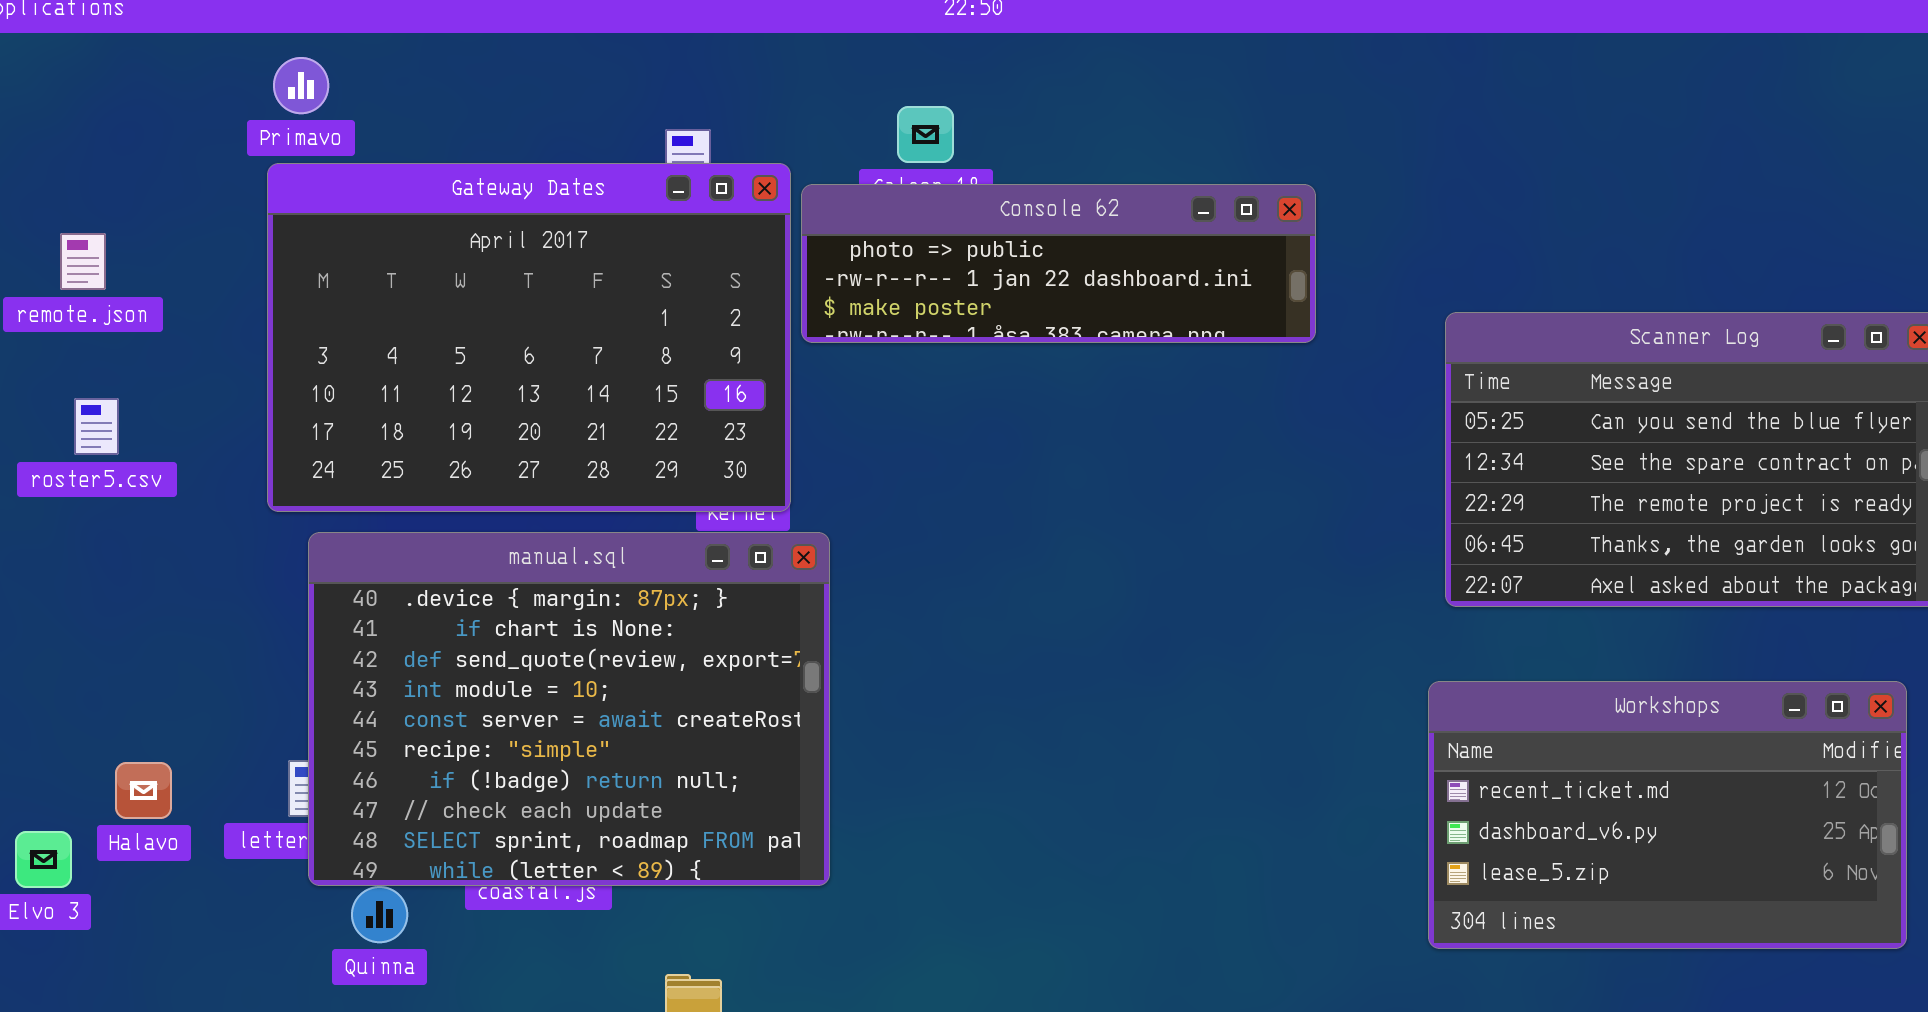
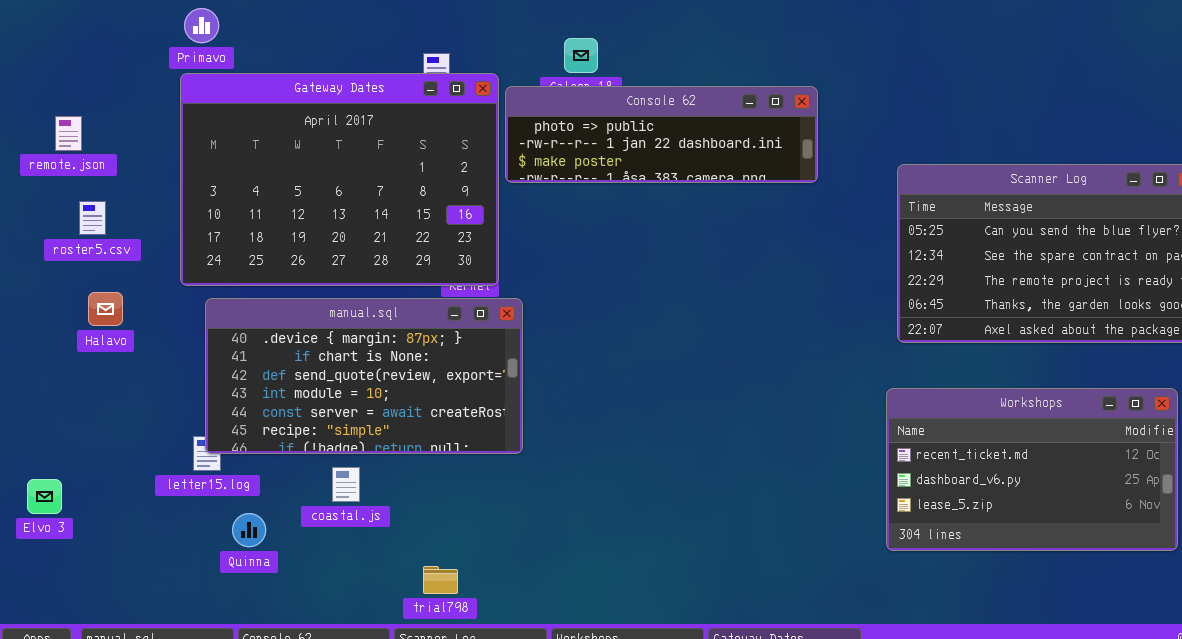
roster5.csv: [74,398,119,455] -> [79,201,106,235], moved
manual.sql: [308,532,830,886] -> [205,298,523,454], resized
Halavo: [115,762,172,819] -> [88,292,123,326], moved

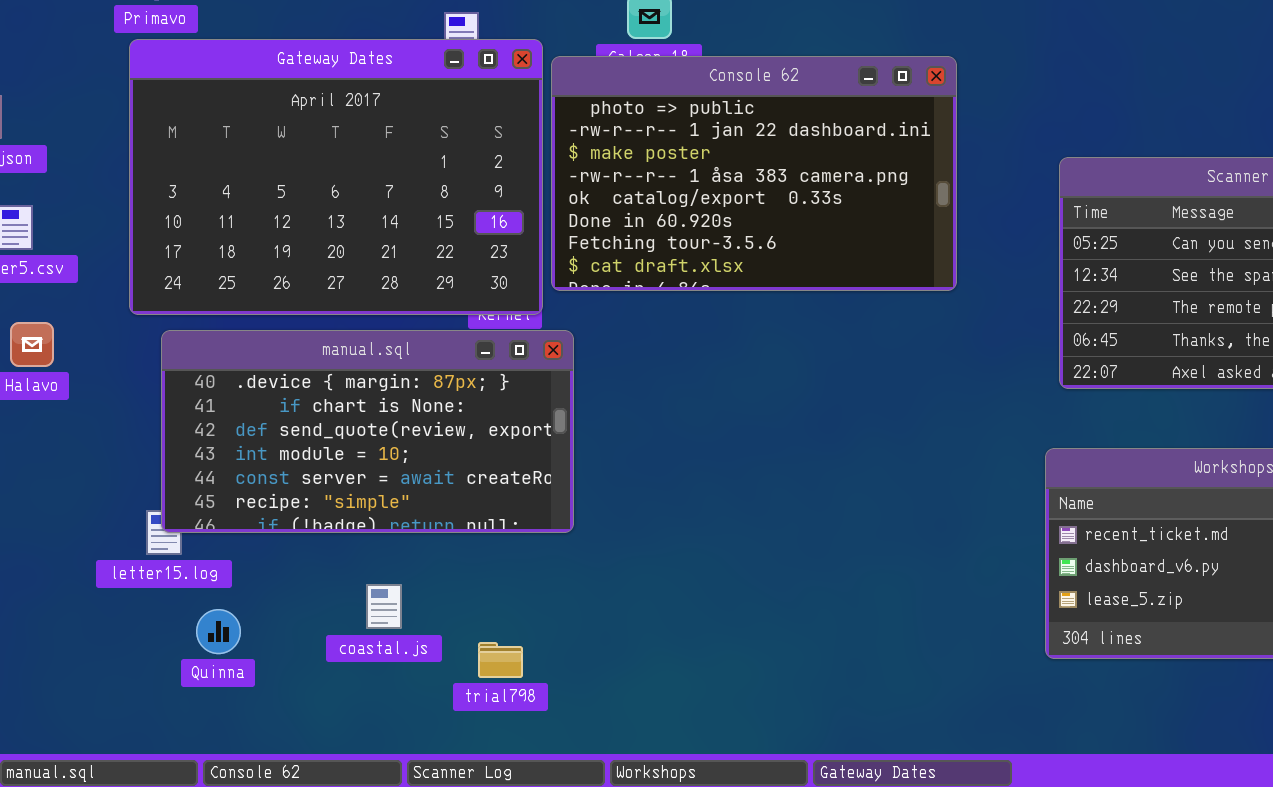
Console 62: [505,86,818,183] -> [551,56,957,291], resized
coastal.js: [332,467,360,502] -> [366,584,402,629], moved
trial798: [423,566,458,594] -> [478,642,523,678], moved

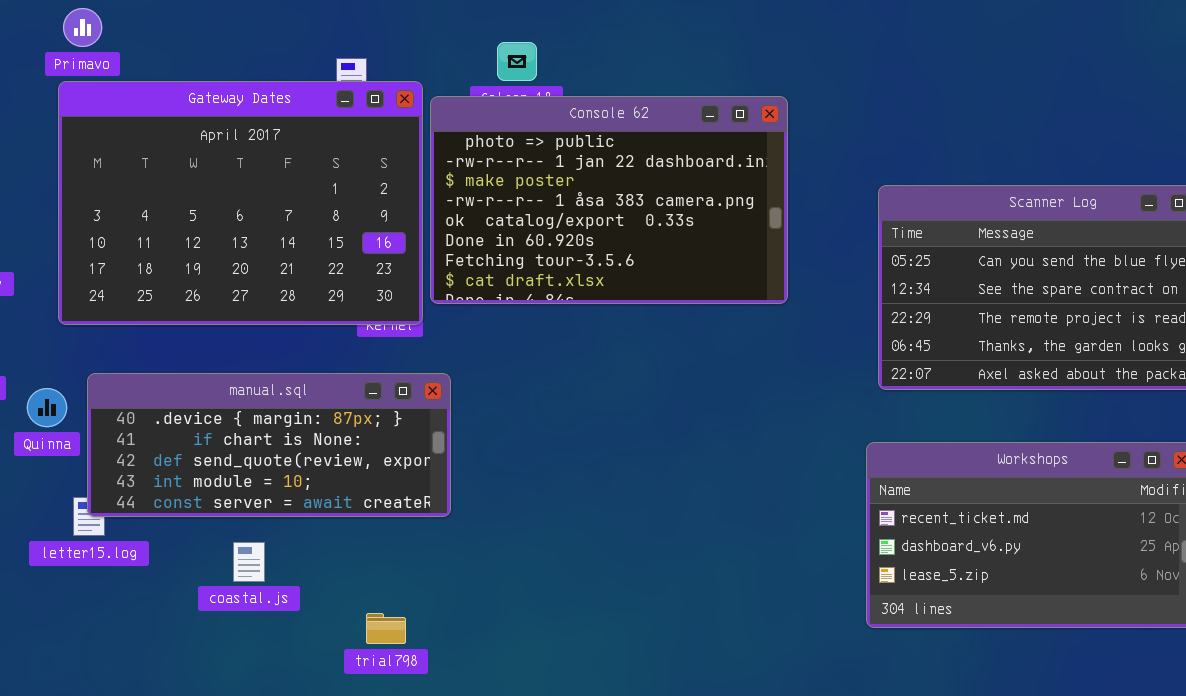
manual.sql: [161,330,574,533] -> [87,373,451,517], resized
coastal.js: [366,584,402,629] -> [233,542,265,582], moved
Quinna: [196,609,241,654] -> [27,388,67,427], moved

